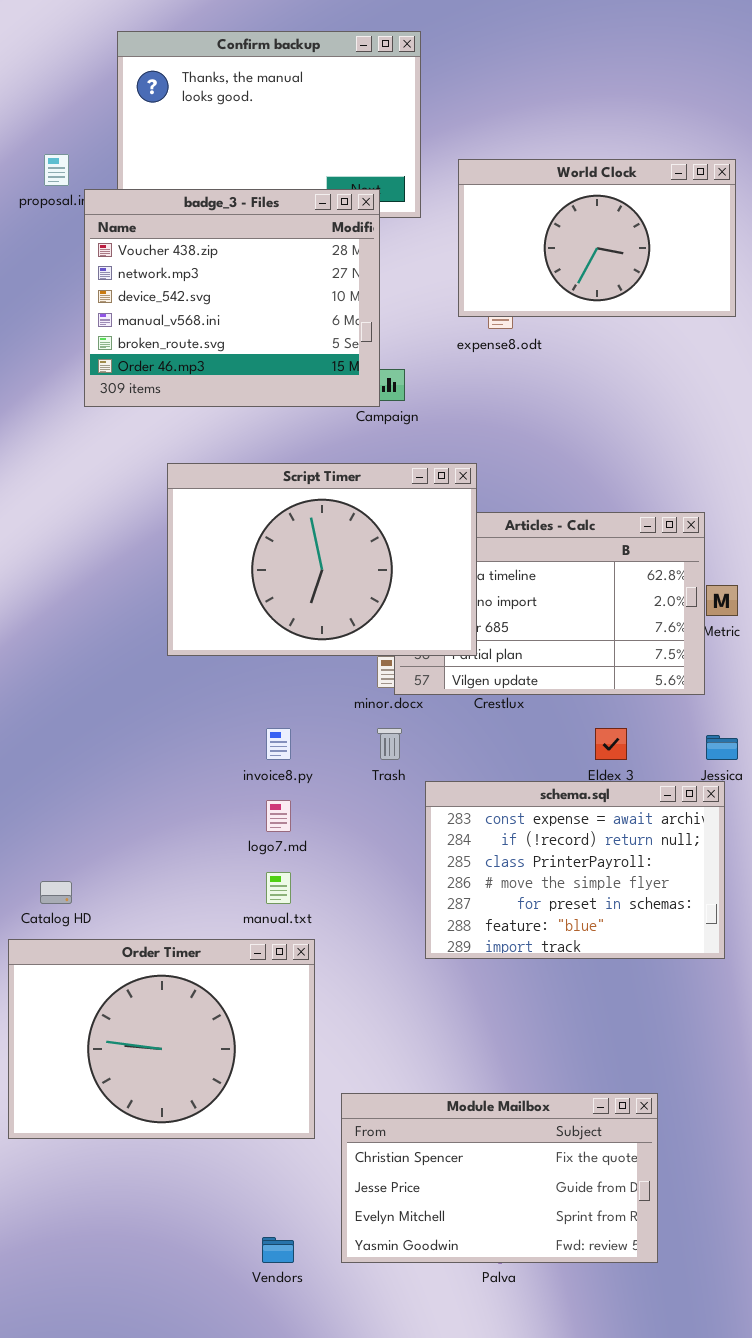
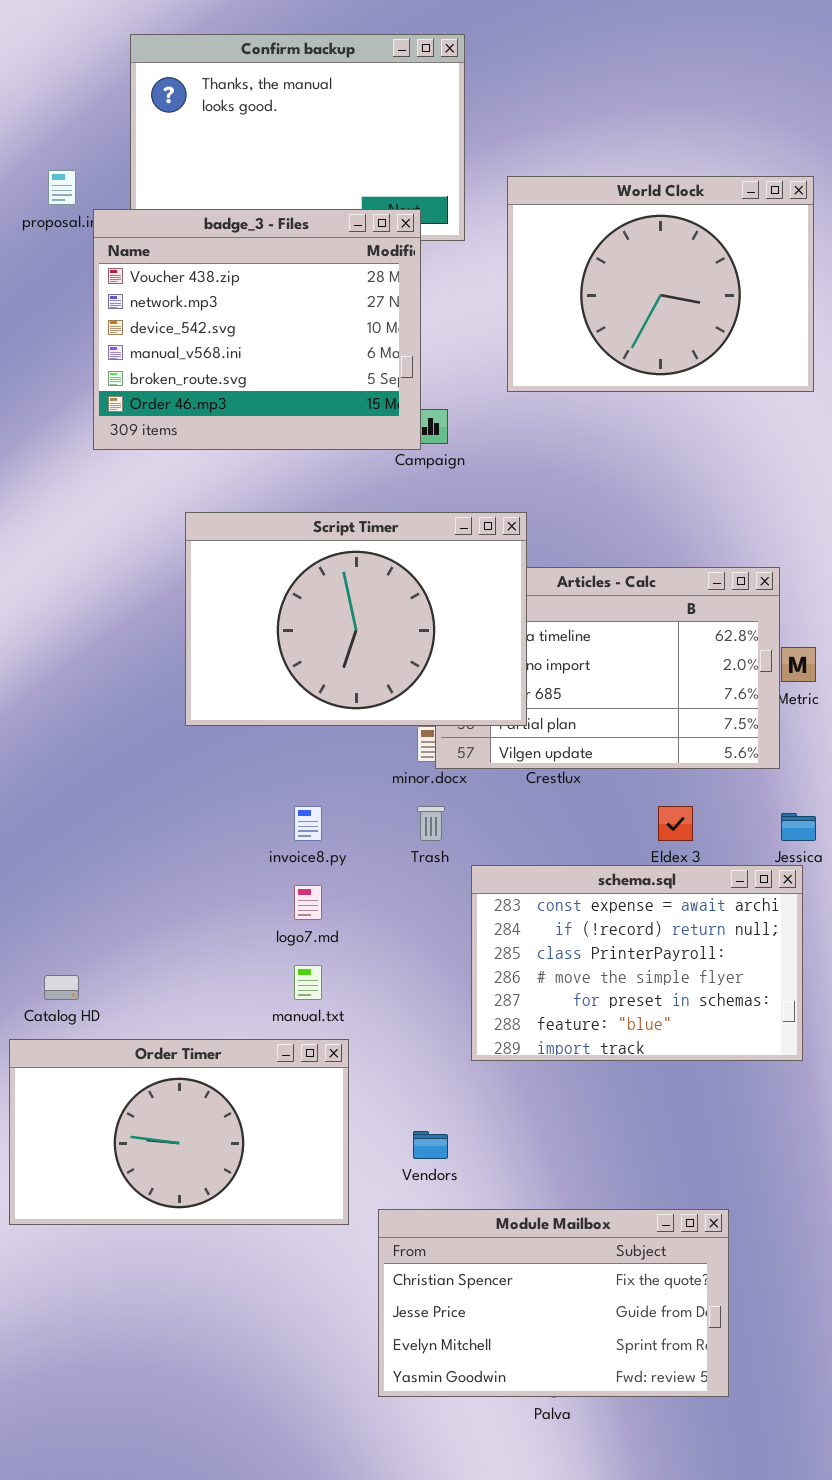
World Clock: [458,159,736,317] -> [507,176,814,392], resized
Order Timer: [8,939,315,1139] -> [9,1039,349,1225], resized
Vendors: [262,1237,294,1263] -> [413,1131,448,1159], moved

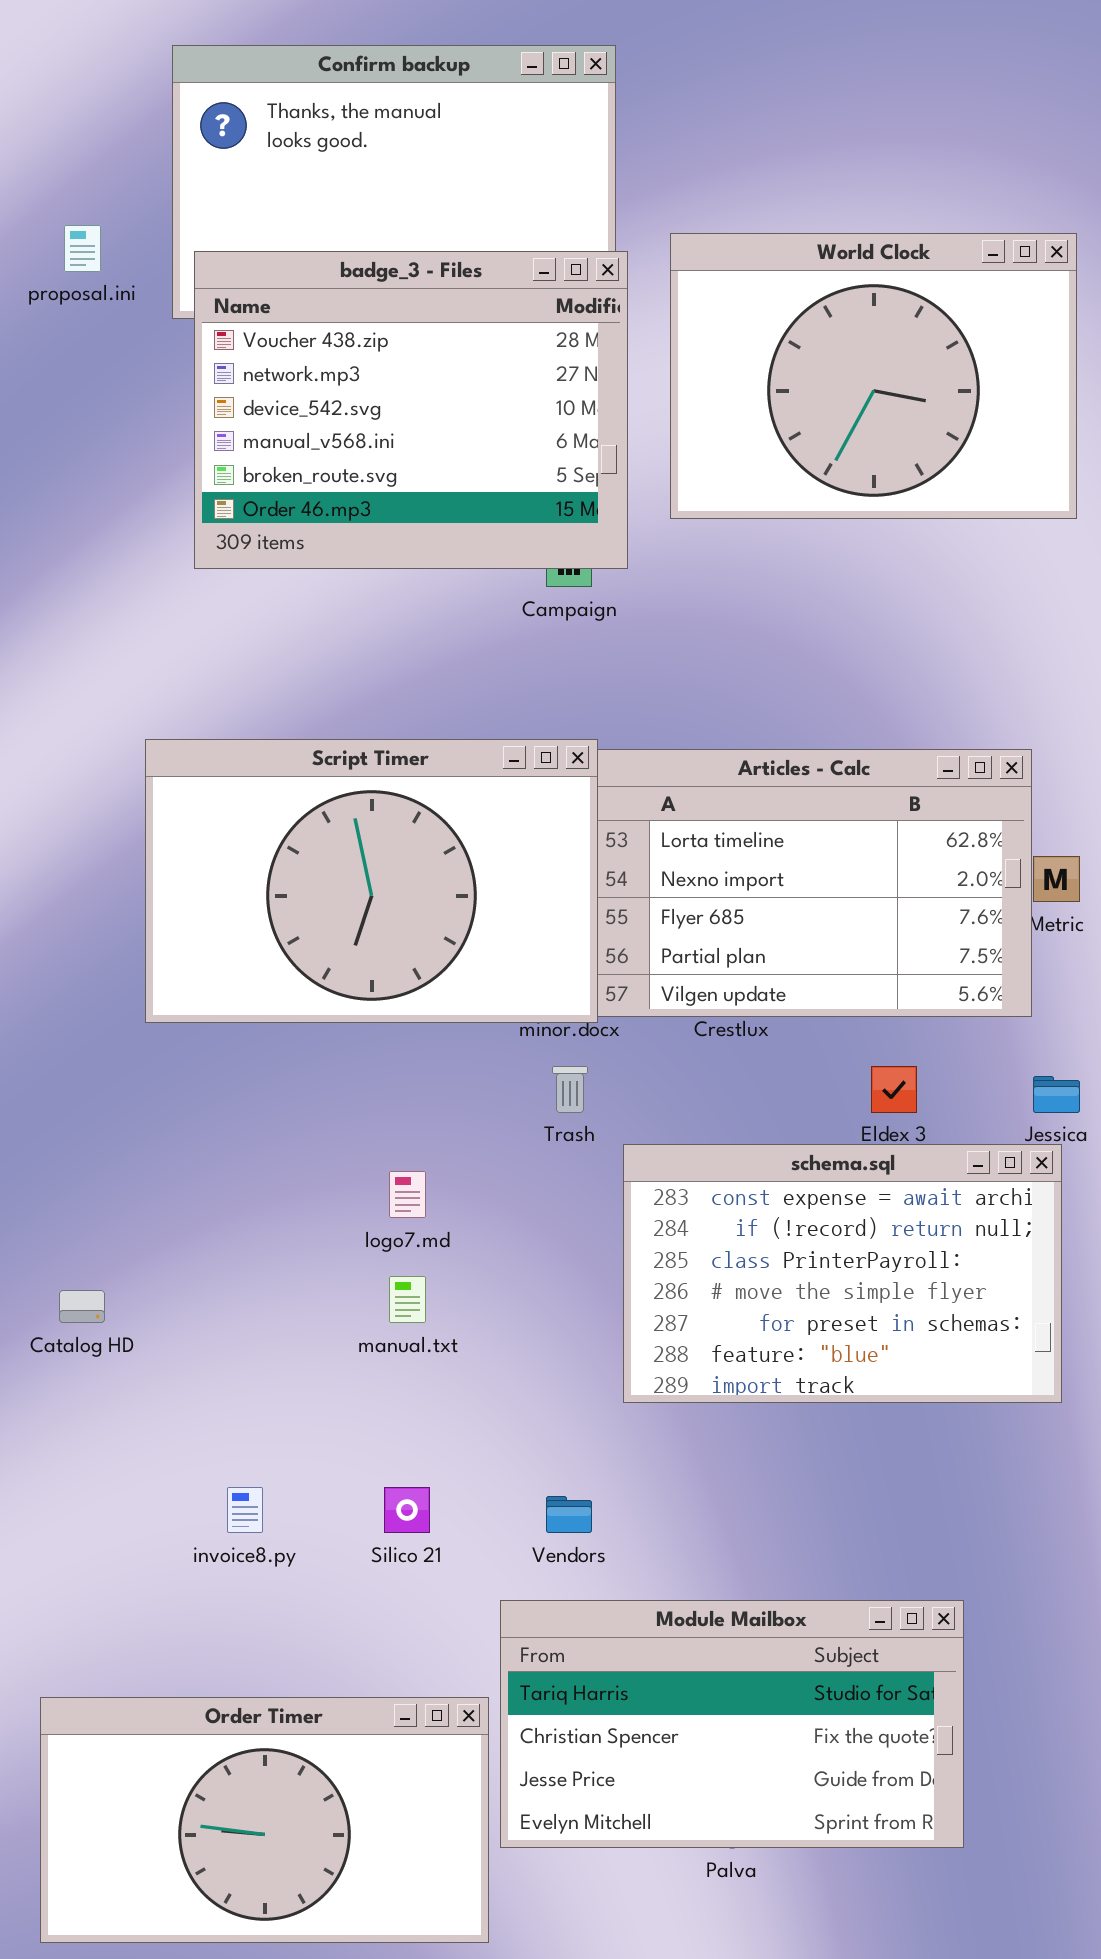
badge_3 - Files: [93,209,421,450] -> [194,251,628,569], moved
Script Timer: [185,512,527,726] -> [145,739,598,1023], moved
invoice8.py: [294,806,322,841] -> [227,1487,263,1533], moved
Order Timer: [9,1039,349,1225] -> [40,1697,489,1943], moved
Module Mailbox: [378,1209,729,1397] -> [500,1600,964,1848], scrolled up 1 row

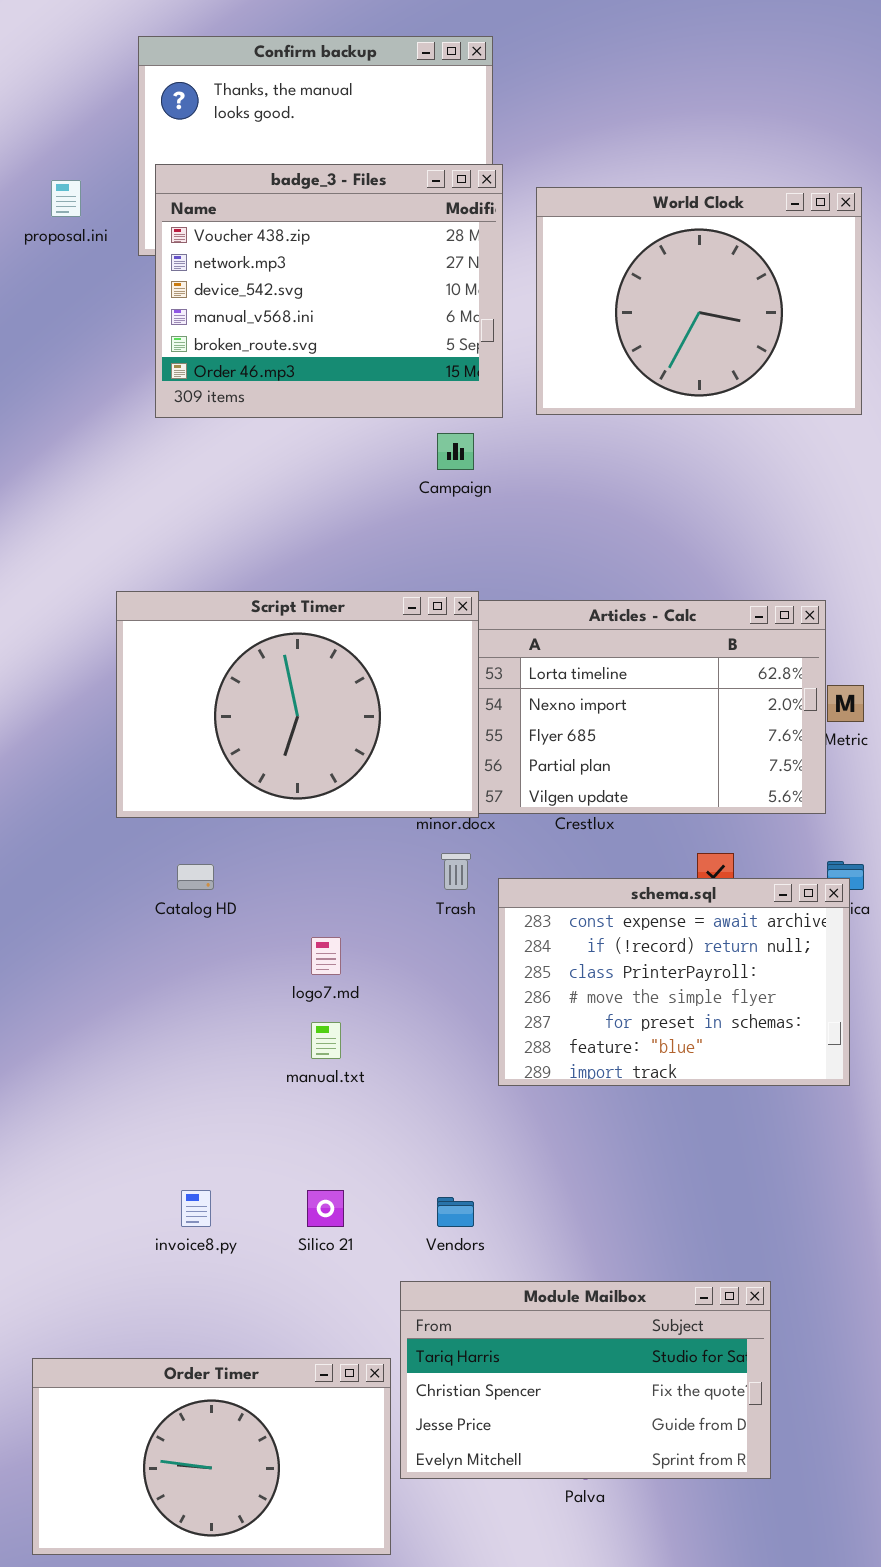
badge_3 - Files: [194,251,628,569] -> [155,164,503,418], moved
schema.sql: [623,1144,1062,1403] -> [498,878,850,1086], moved
Catalog HD: [59,1290,105,1323] -> [177,864,214,890], moved

